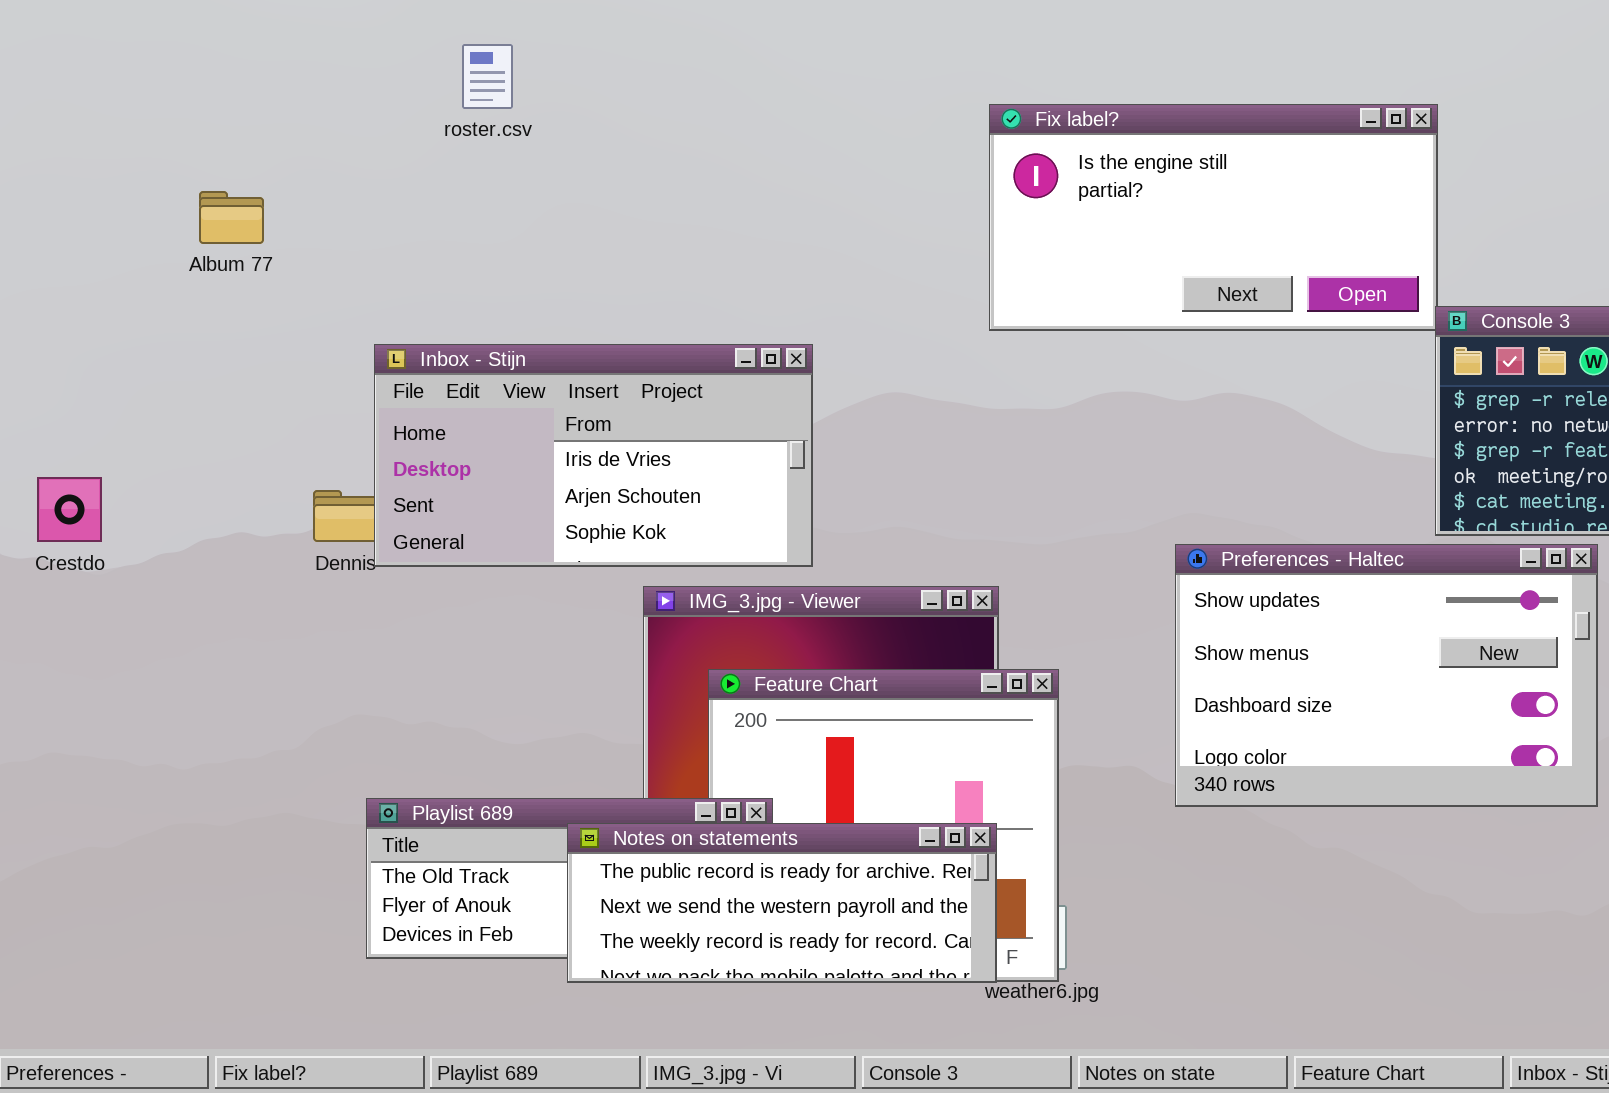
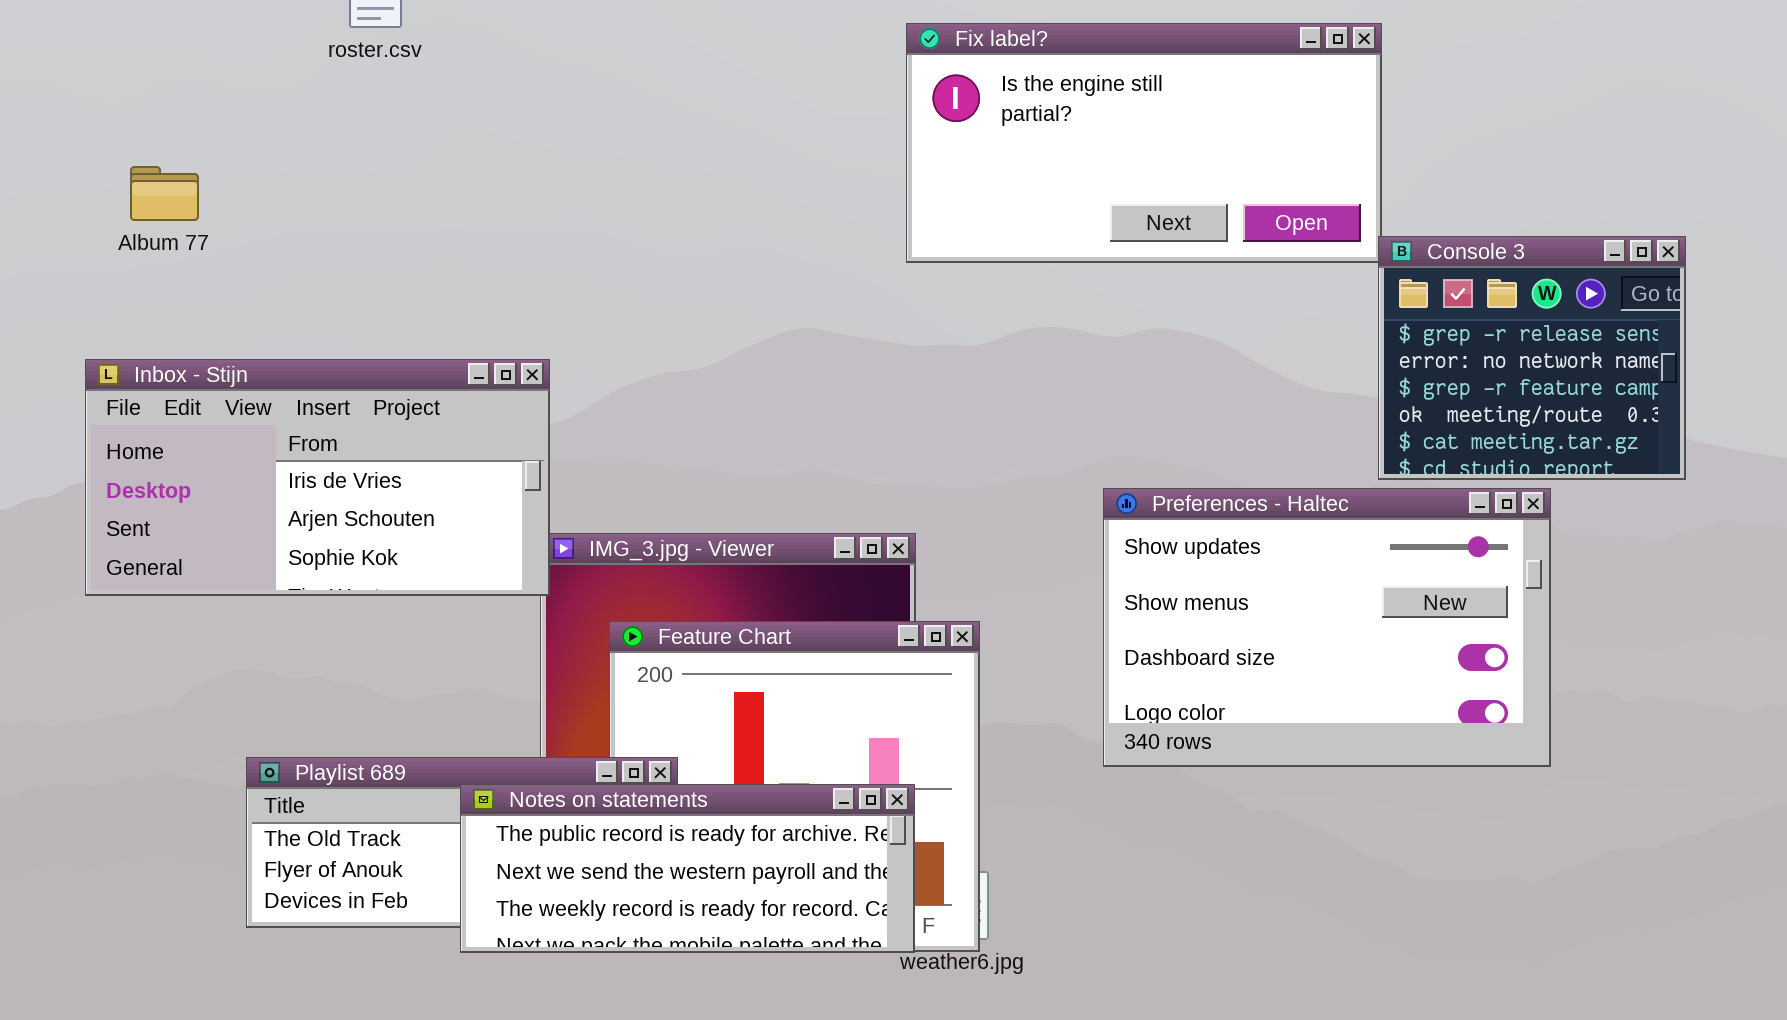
Album 77: [199,191,264,244] -> [130,166,199,221], moved
Inbox - Stijn: [374,344,813,567] -> [85,359,550,596], moved

